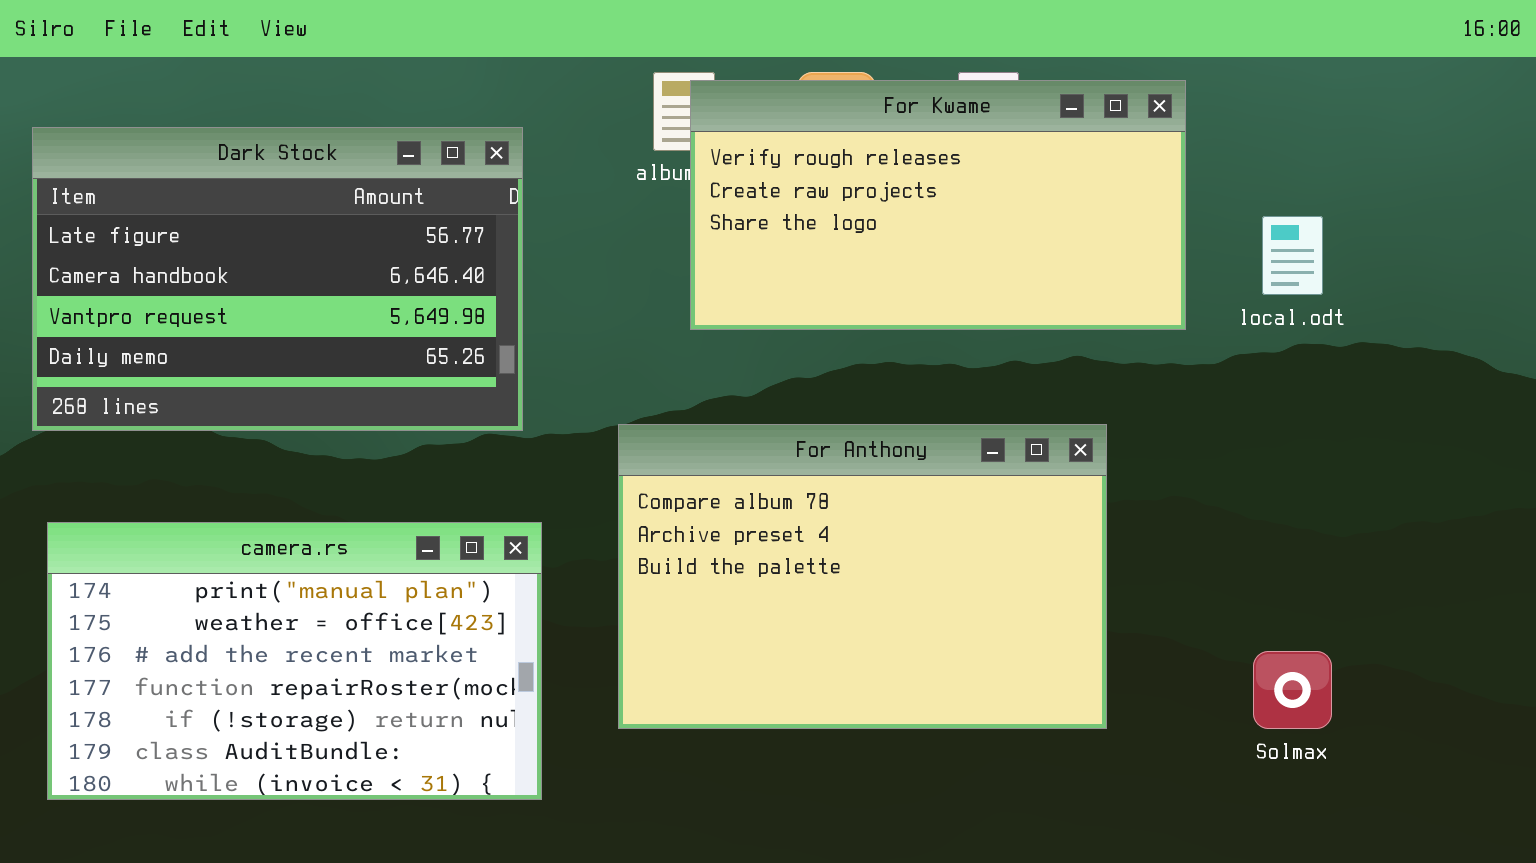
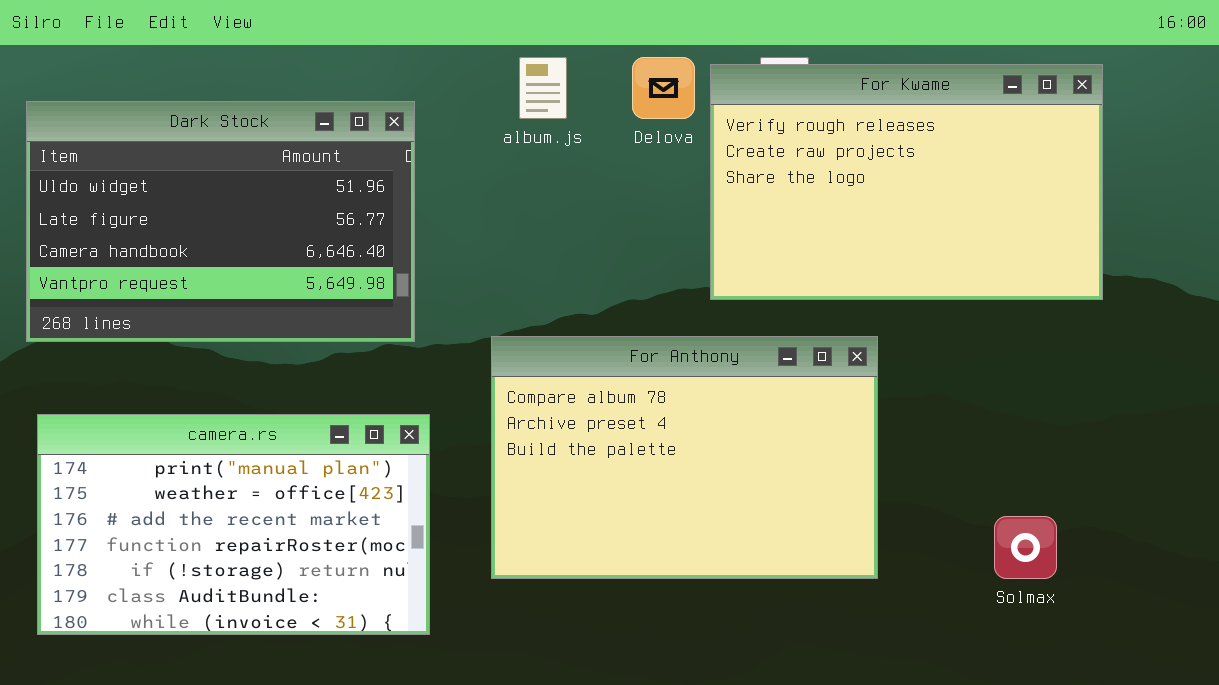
For Kwame: [690,80,1186,330] -> [710,64,1103,300], moved, resized
Dark Stock: [32,127,523,431] -> [26,101,415,342], scrolled up 1 row

